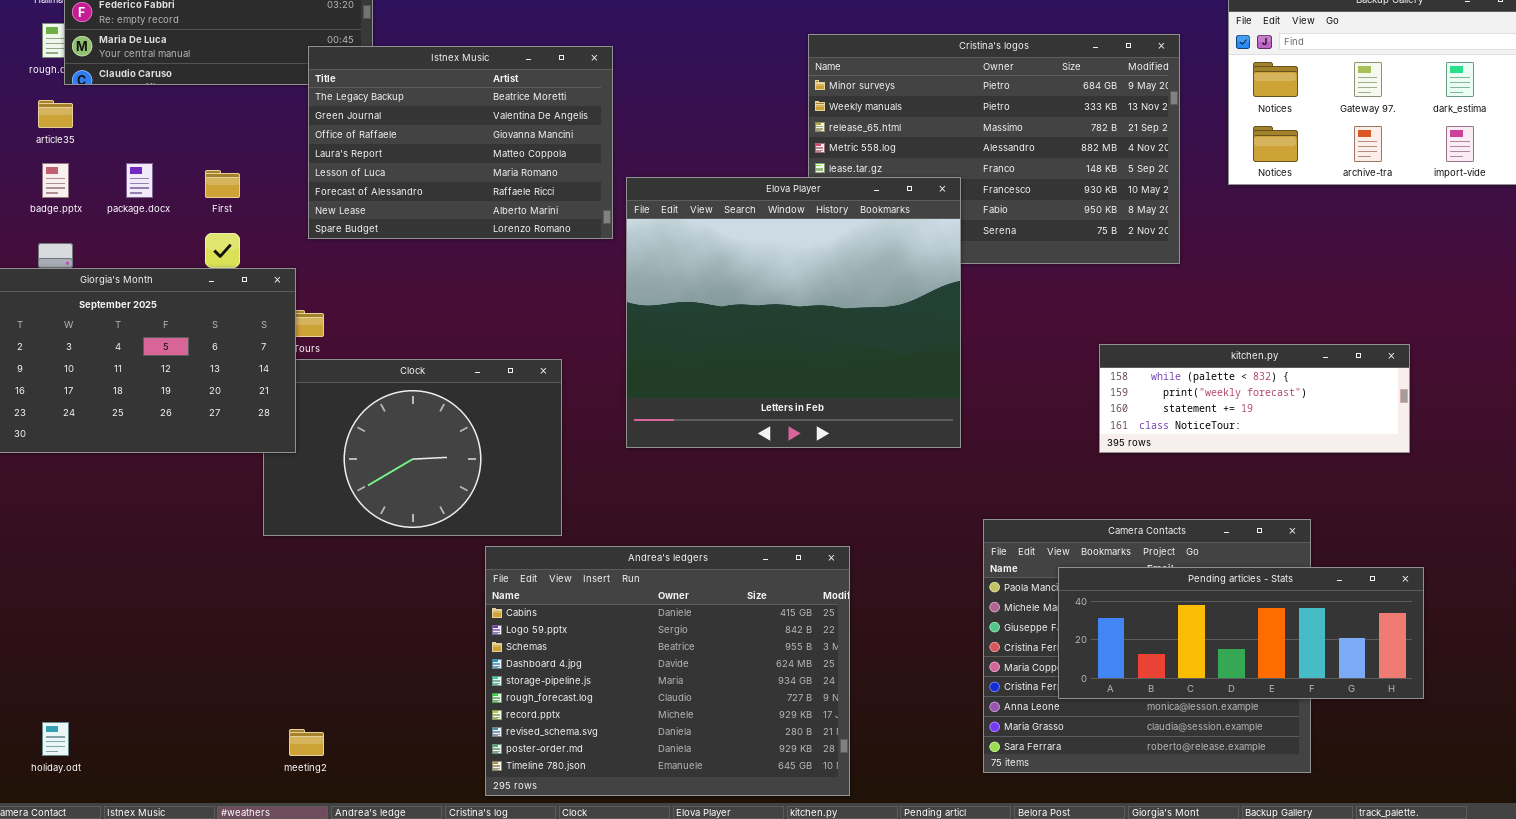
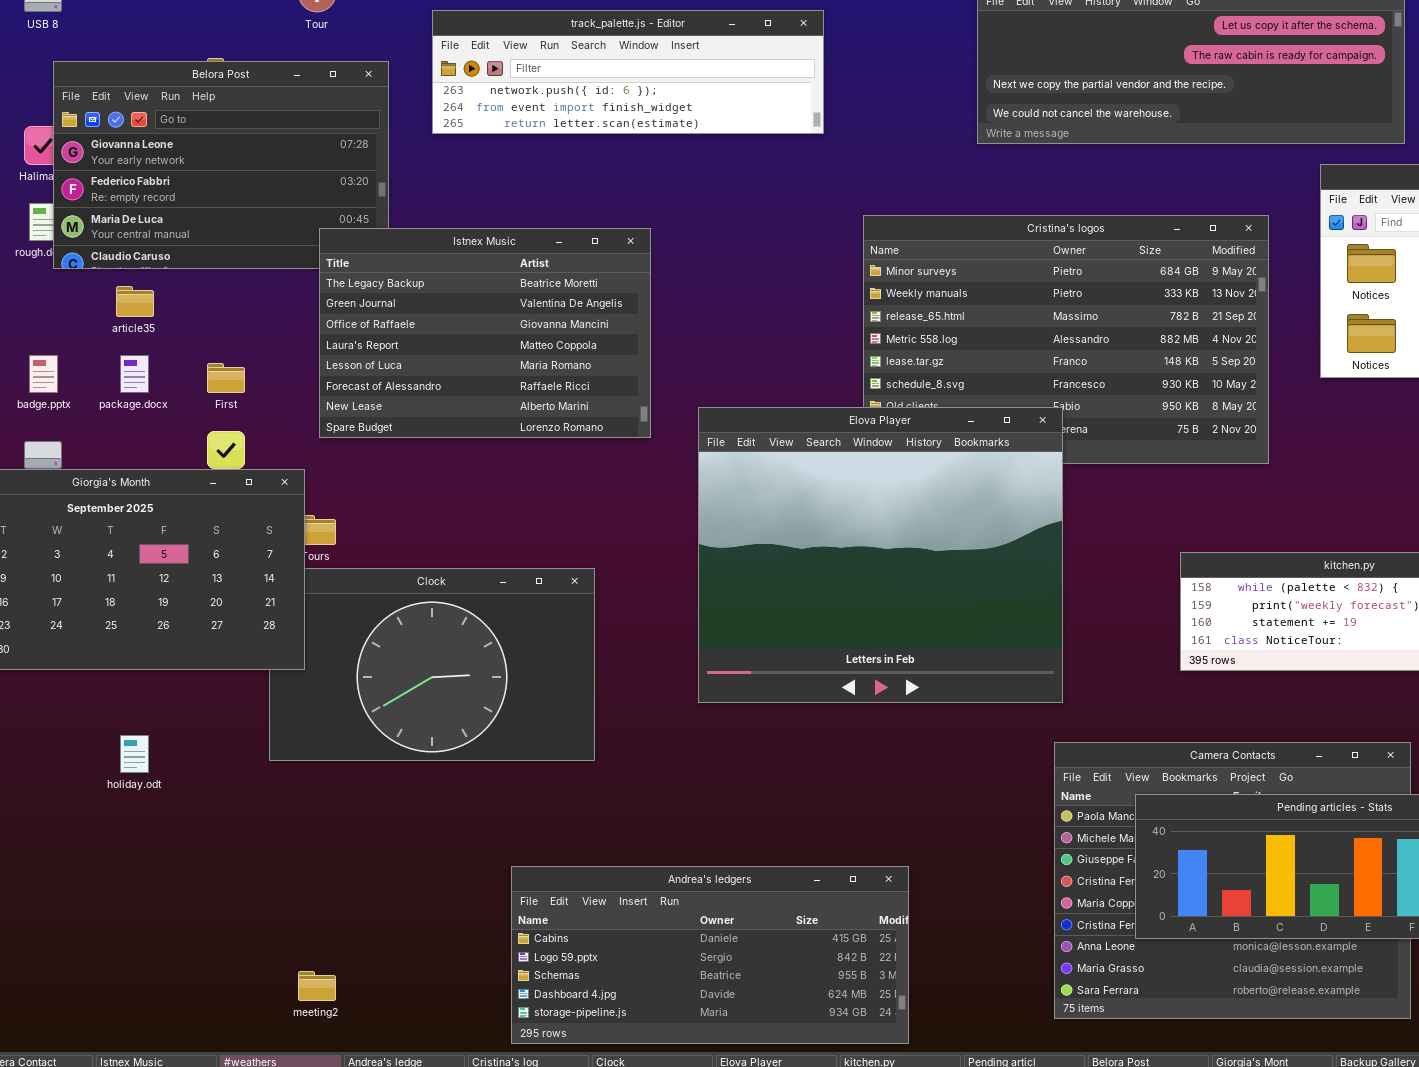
article35: [38,100,73,128] -> [116,286,154,317], moved
Elova Player: [626,177,961,448] -> [698,407,1063,703], moved
Andrea's ledgers: [485,546,850,796] -> [511,866,909,1044], resized
holiday.odt: [42,722,69,756] -> [120,735,149,773], moved

